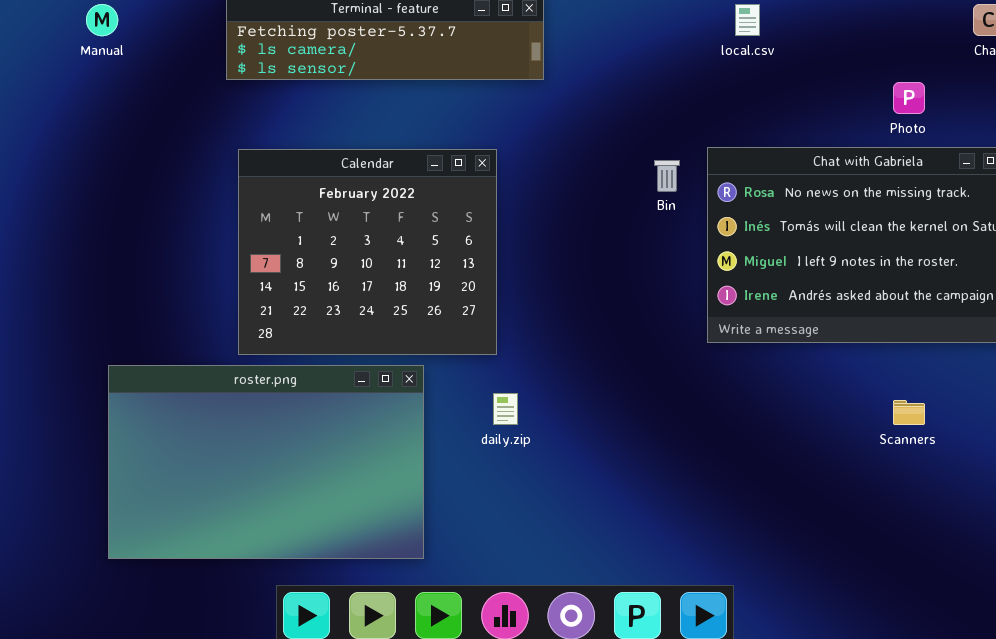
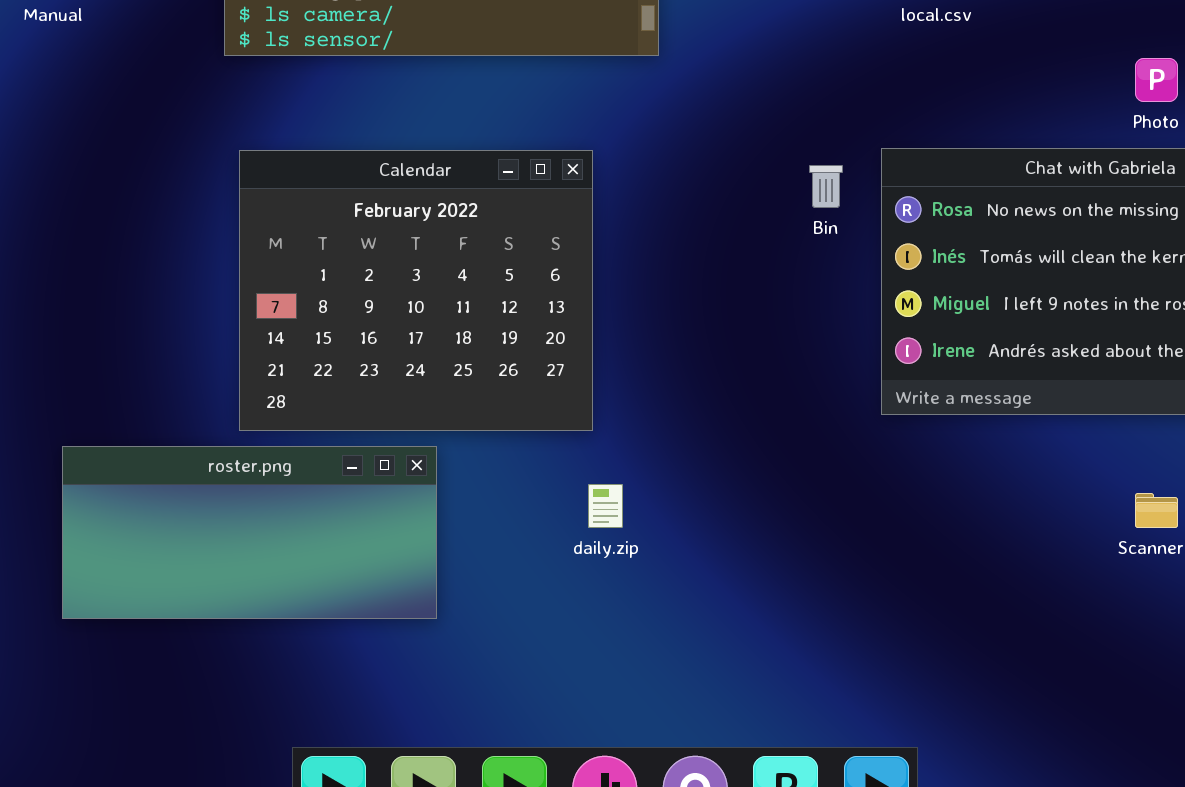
roster.png: [108,365,424,559] -> [62,446,437,619], resized

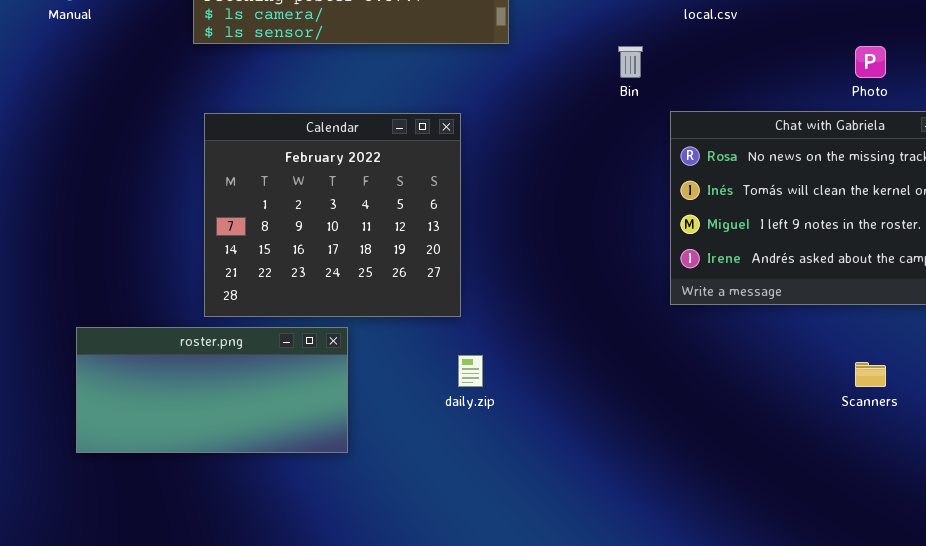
Bin: [809,165,843,208] -> [618,46,643,78], moved

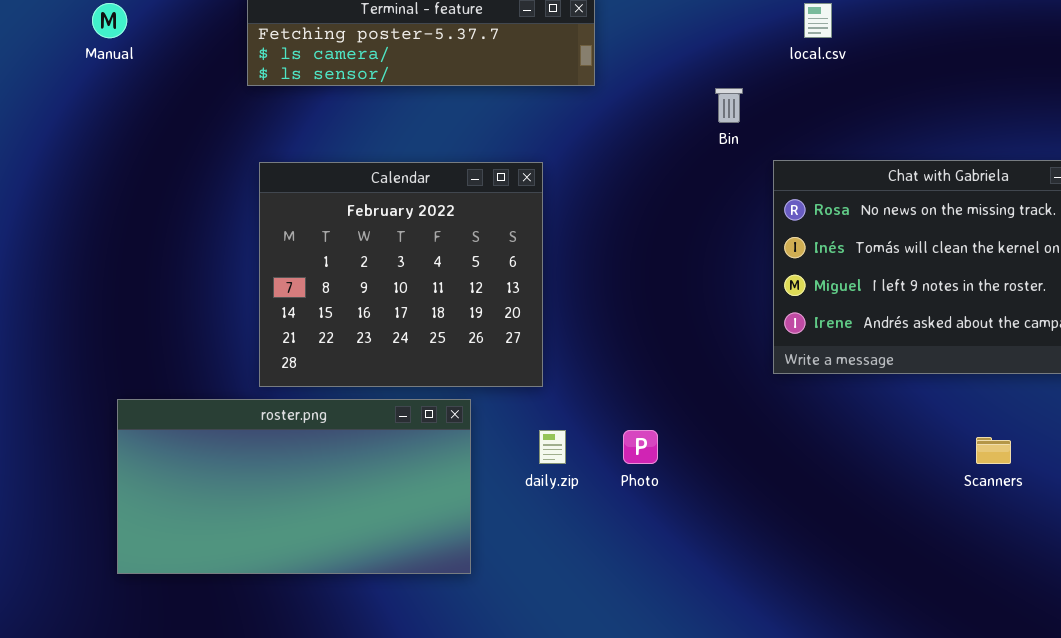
Photo: [855,46,886,78] -> [623,430,658,464], moved
roster.png: [76,327,348,453] -> [117,399,471,574], resized

